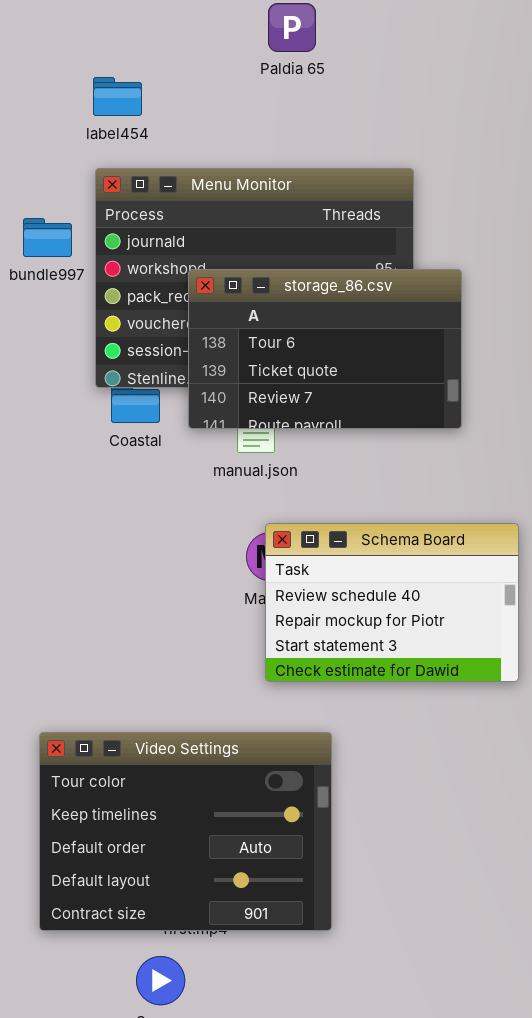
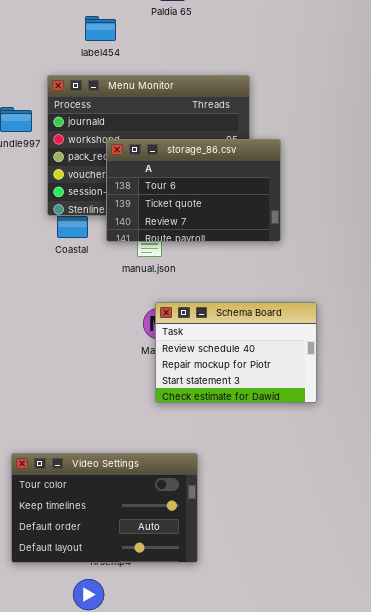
label454: [93,77,142,116] -> [85,16,116,41], moved
Video Settings: [39,732,332,931] -> [11,453,198,563], resized

